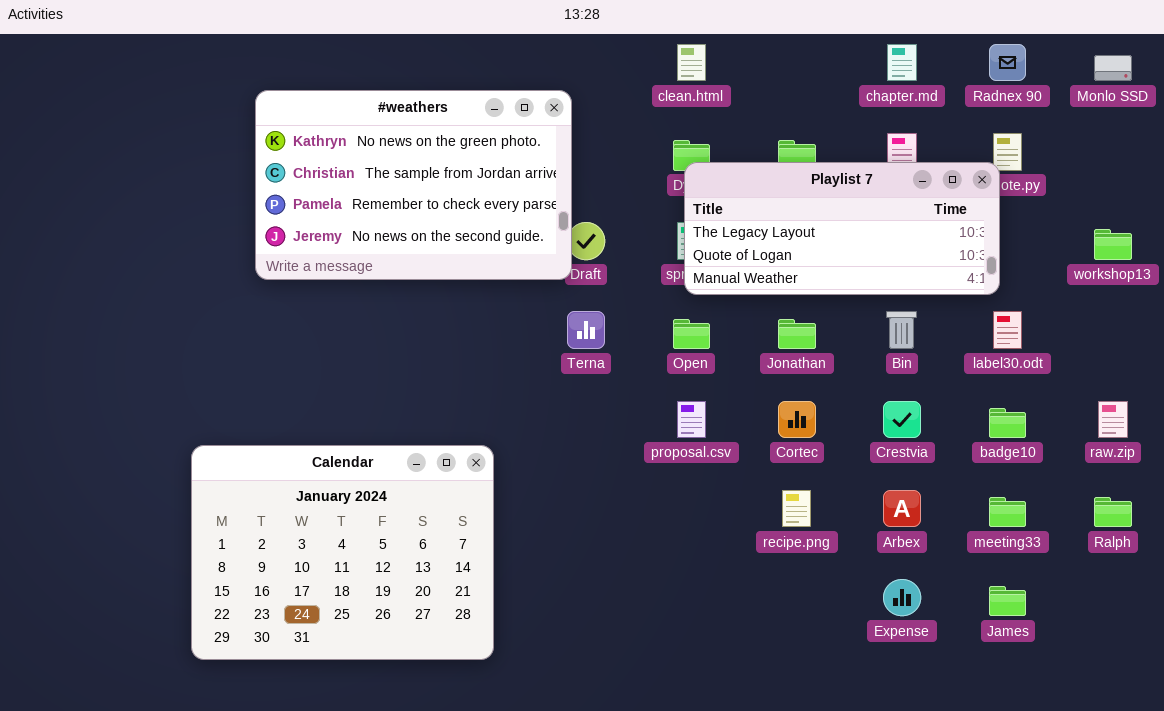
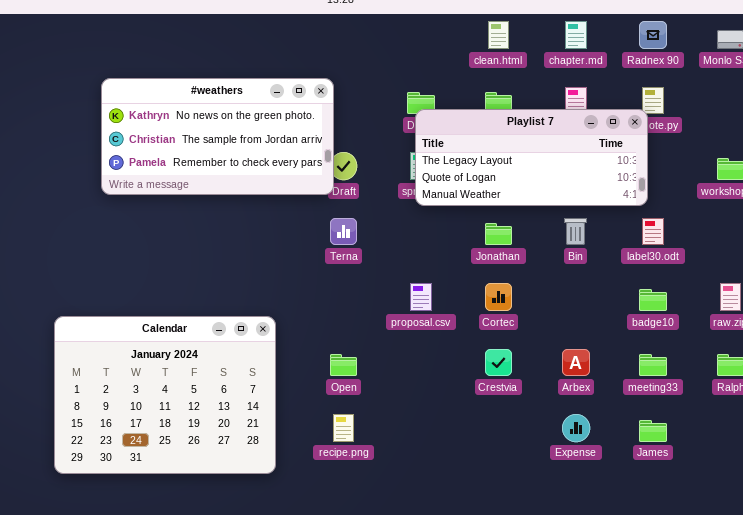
clean.html: [677,44,706,81] -> [488,21,509,49], moved
#weathers: [255,90,572,280] -> [101,78,334,195], resized
Open: [673,319,710,349] -> [330,354,357,376], moved
Crestvia: [883,401,921,438] -> [485,349,512,376], moved
recipe.png: [782,490,811,527] -> [333,414,354,442], moved

